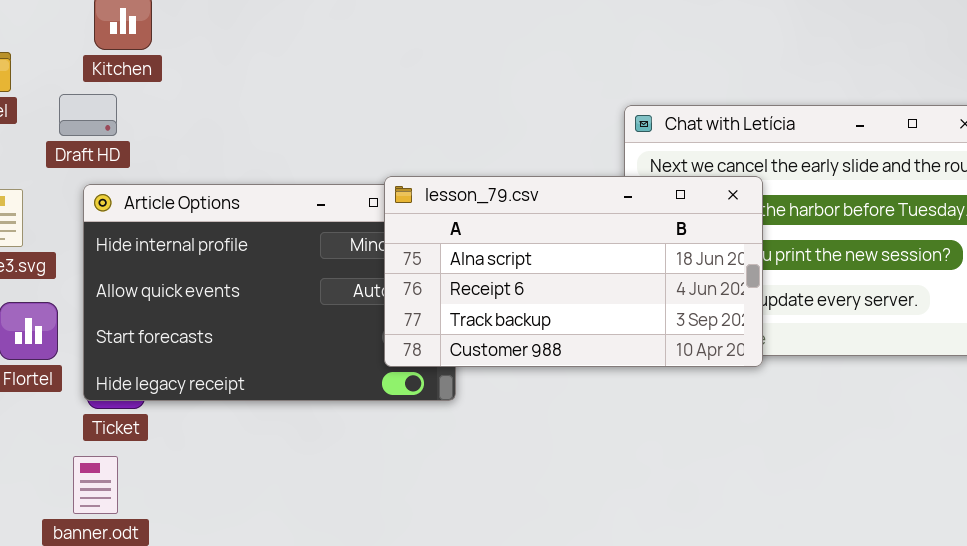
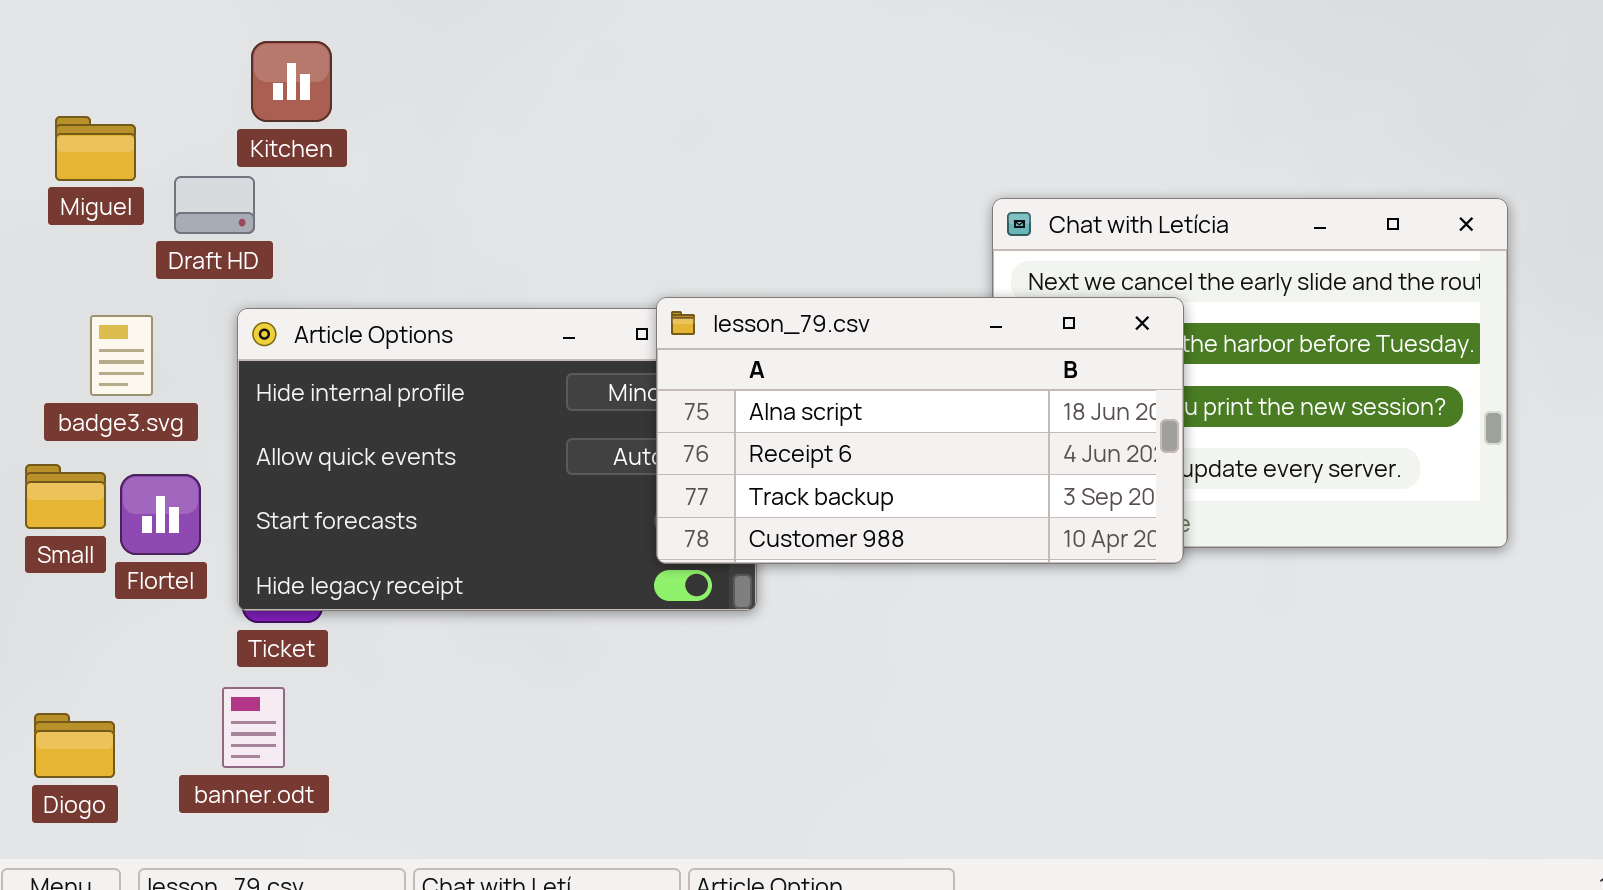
Draft HD: [59,94,117,136] -> [174,176,255,234], moved

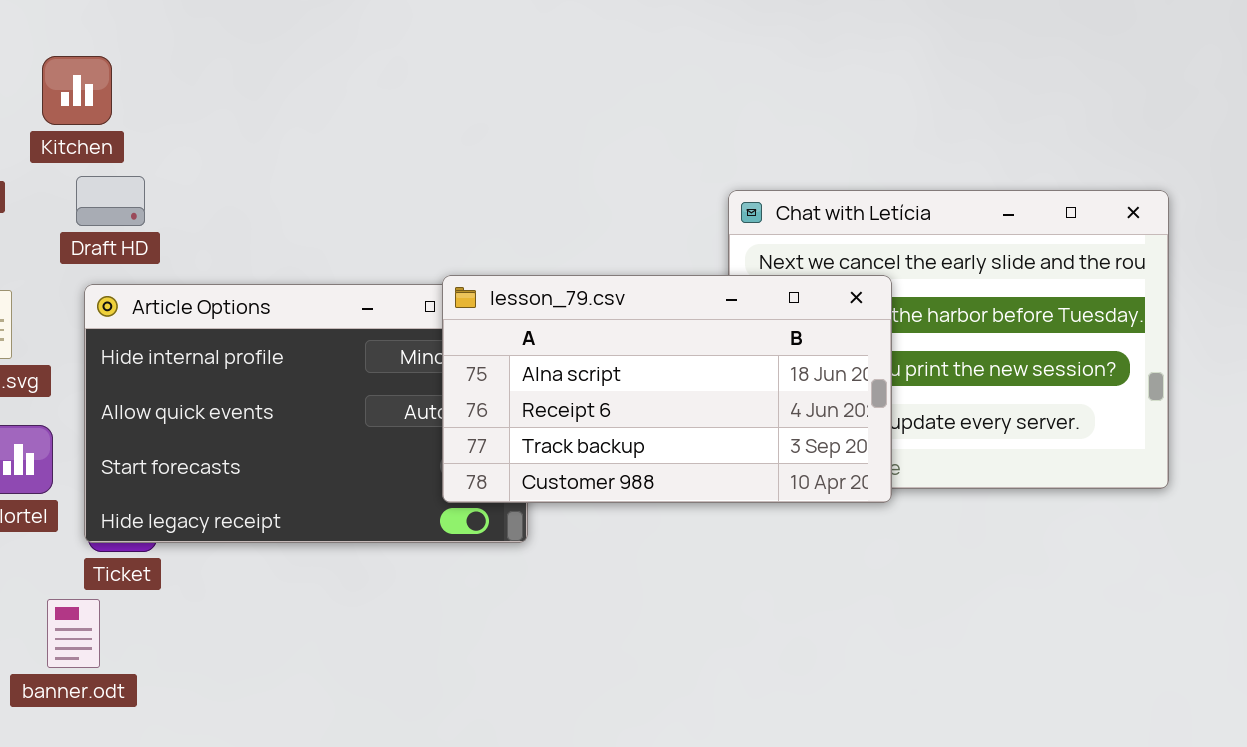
Kitchen: [251,41,332,122] -> [42,56,112,125], moved
Draft HD: [174,176,255,234] -> [76,176,145,226], moved
banner.odt: [222,687,285,768] -> [47,599,100,668], moved

